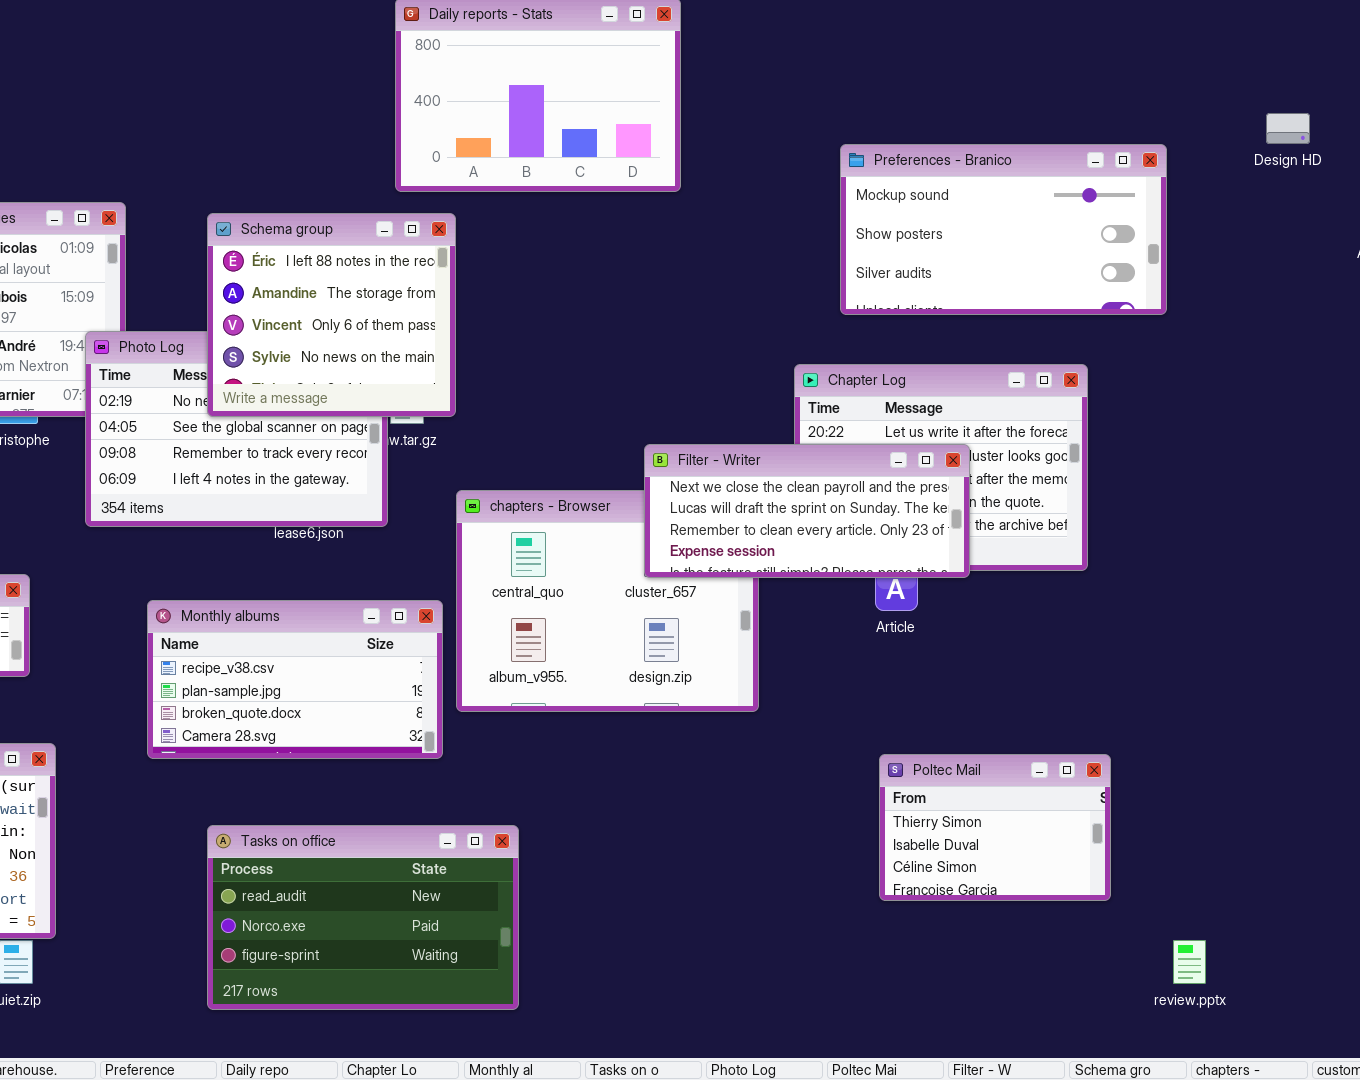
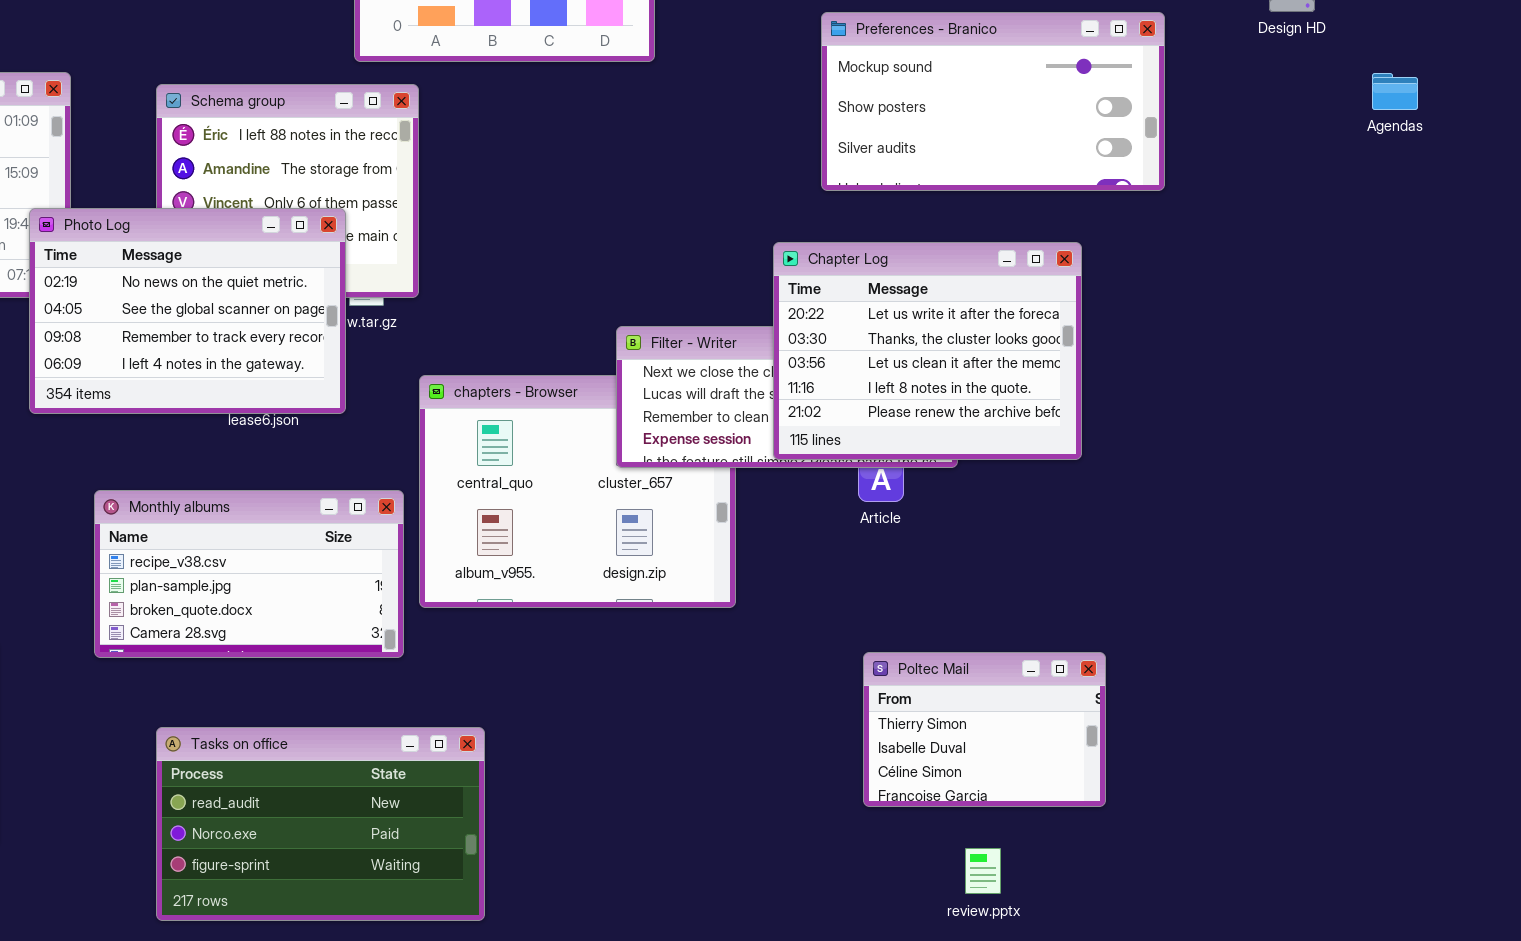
Photo Log: [85,331,388,527] -> [29,208,346,414], raised
Chapter Log: [794,364,1088,571] -> [773,242,1082,460], raised
review.pptx: [1173,940,1206,984] -> [965,848,1001,894], moved

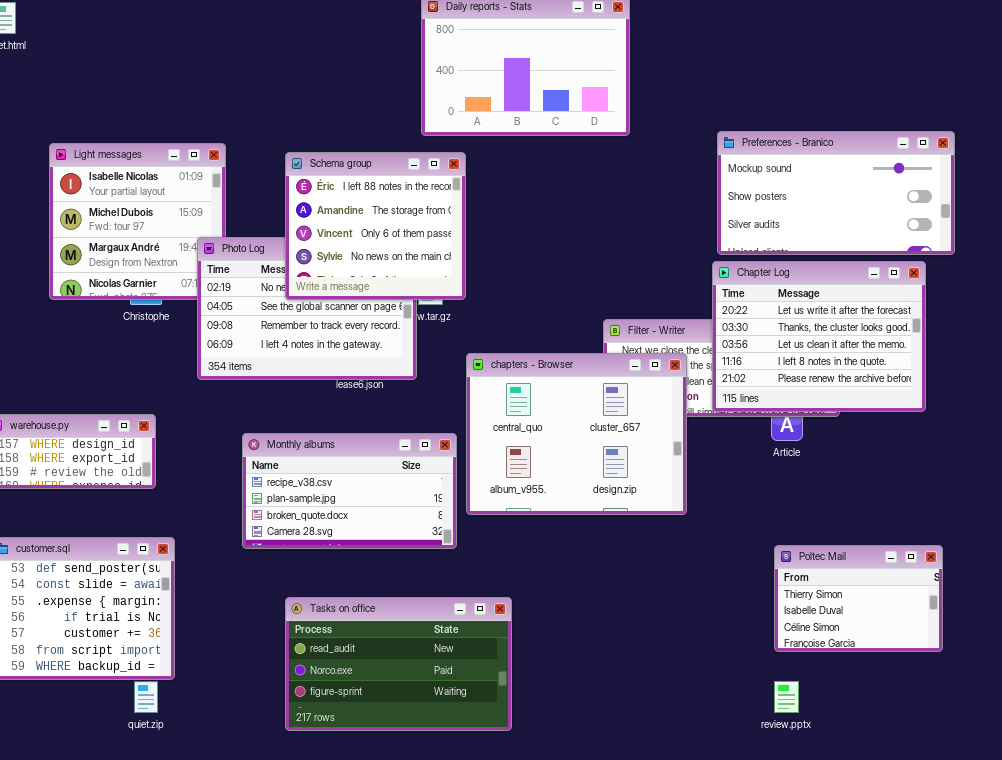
Preferences - Branico: [821,12,1165,191] -> [717,131,955,255], moved
Schema group: [156,84,419,298] -> [285,152,466,300], raised
chapters - Browser: [419,375,736,608] -> [466,353,687,515], raised
review.pptx: [965,848,1001,894] -> [774,681,799,713], moved

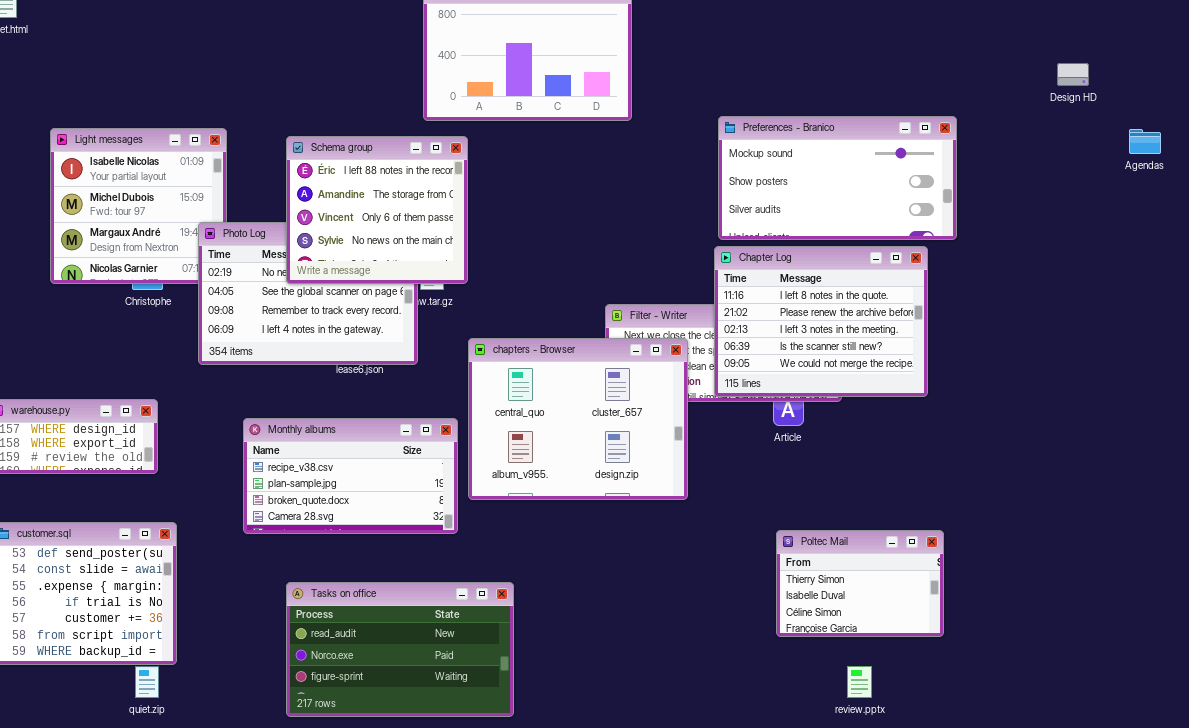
Chapter Log: [712,261,926,412] -> [714,246,928,397], scrolled down 3 rows
review.pptx: [774,681,799,713] -> [847,666,872,698], moved

